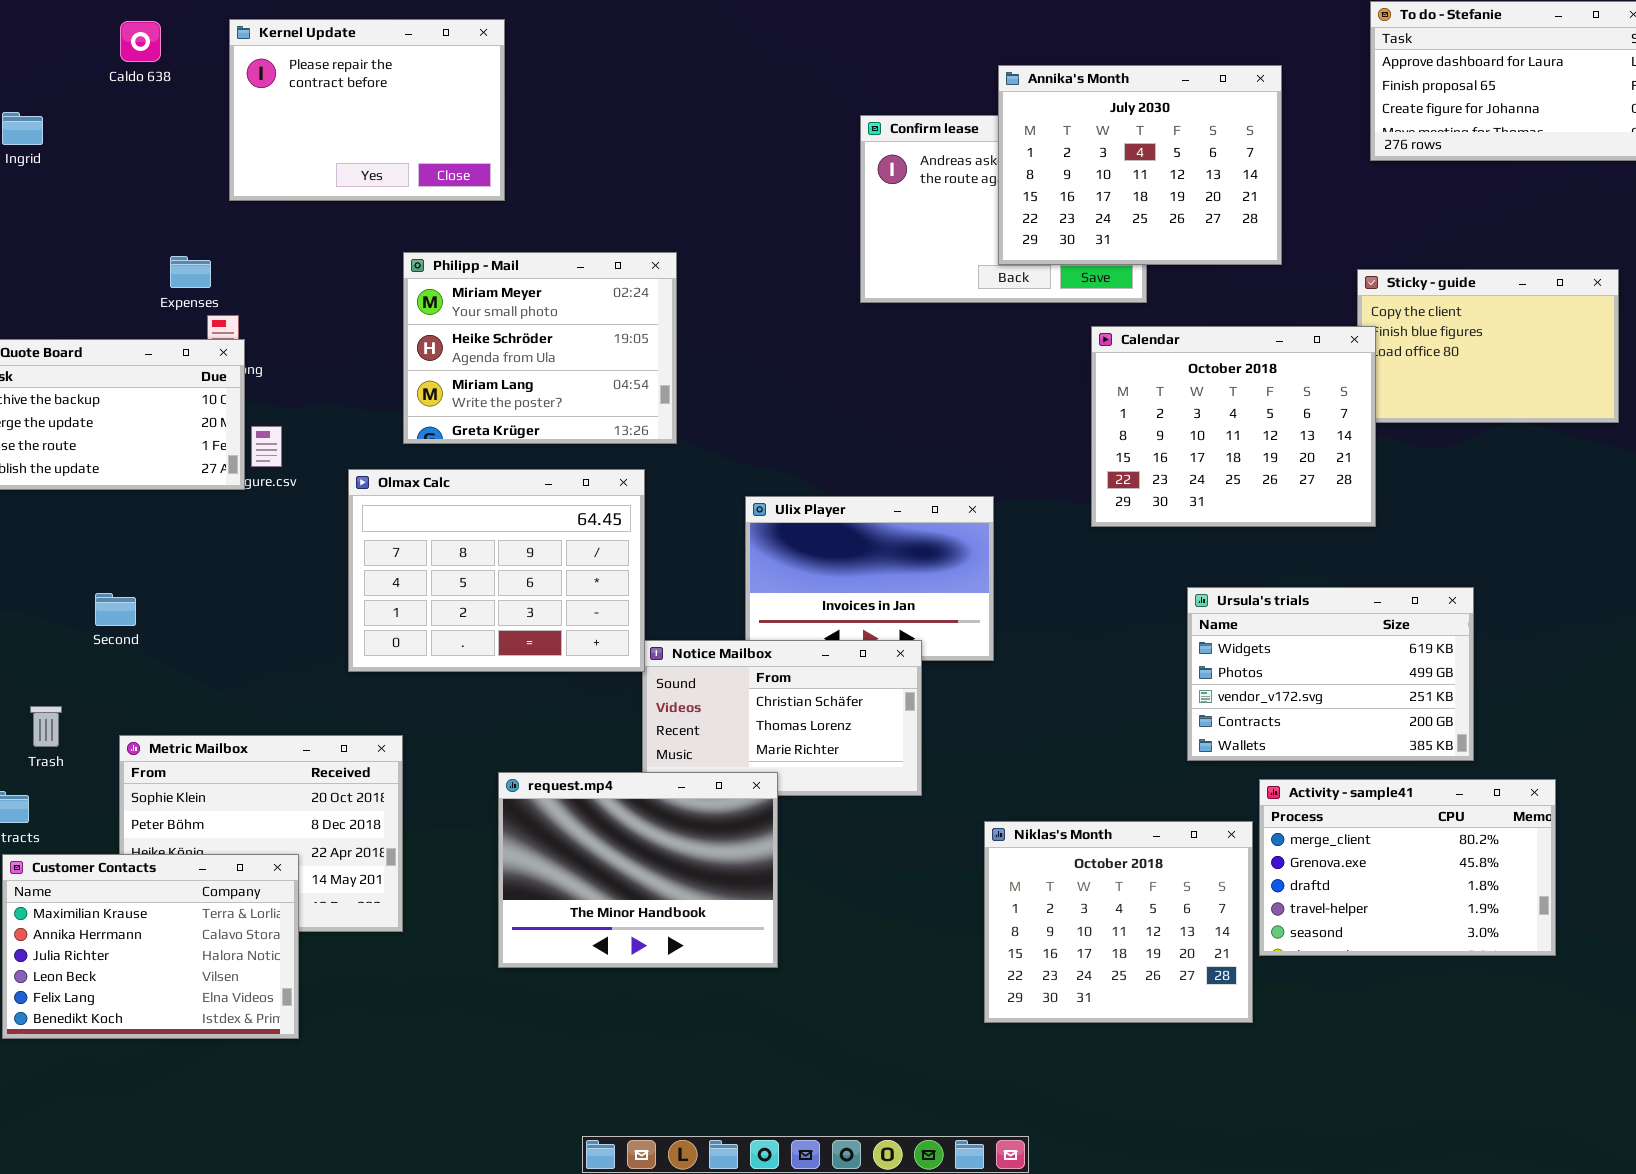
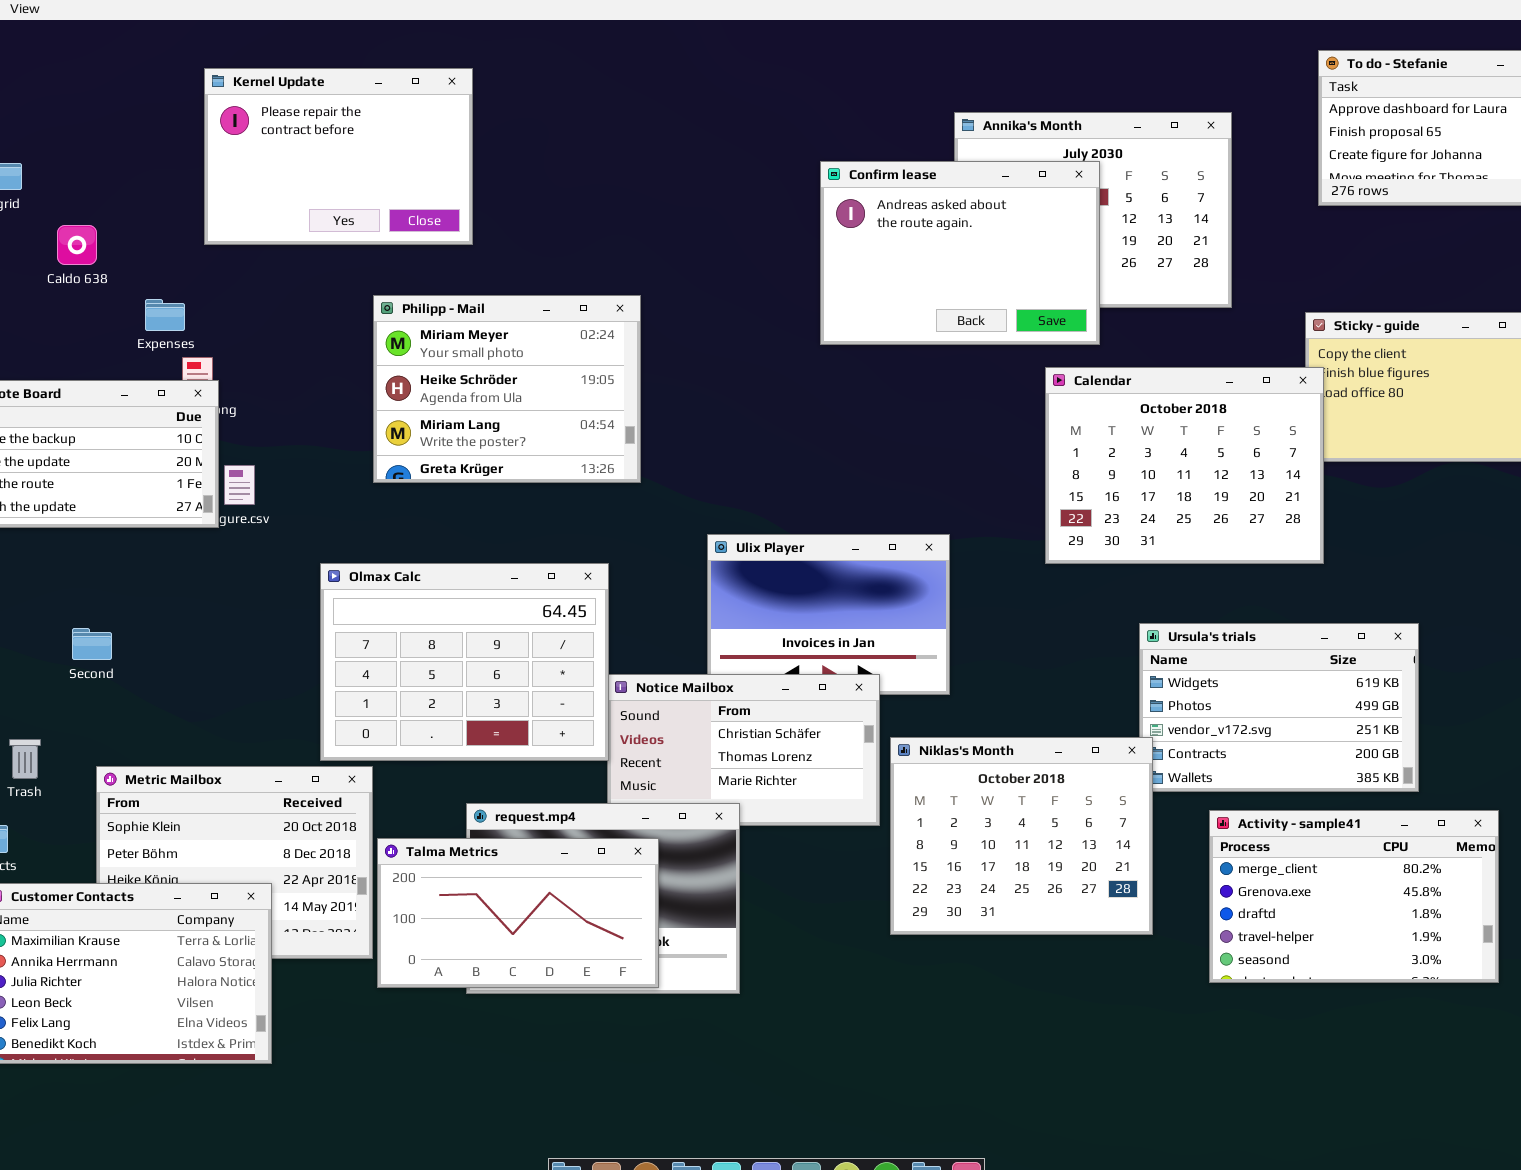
Caldo 638: [120,21,161,62] -> [57,225,97,265], moved
Confirm lease: [860,115,1147,303] -> [820,161,1100,345], raised
Olmax Calc: [348,469,645,672] -> [320,563,609,761], moved
Talma Metrics: none -> [377,838,659,988], opened
Niklas's Month: [984,821,1253,1023] -> [890,737,1153,935], moved

